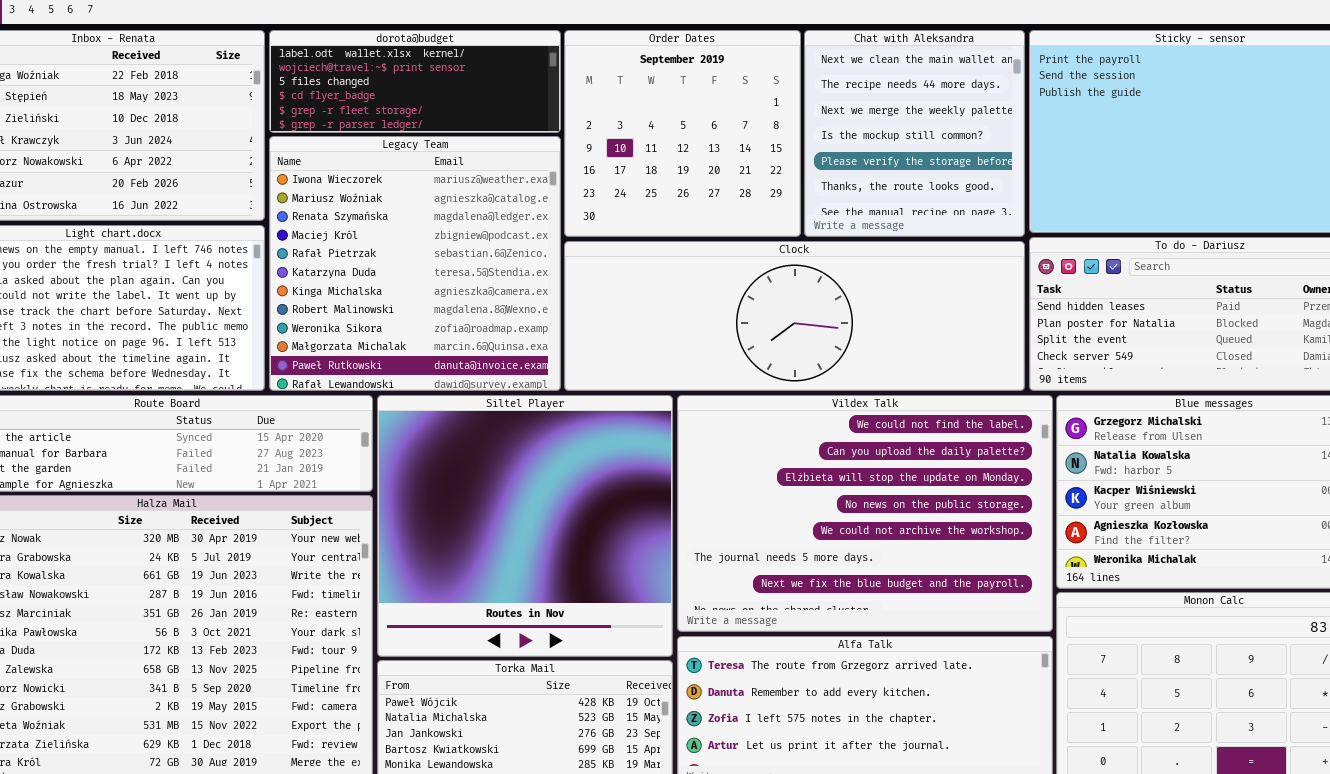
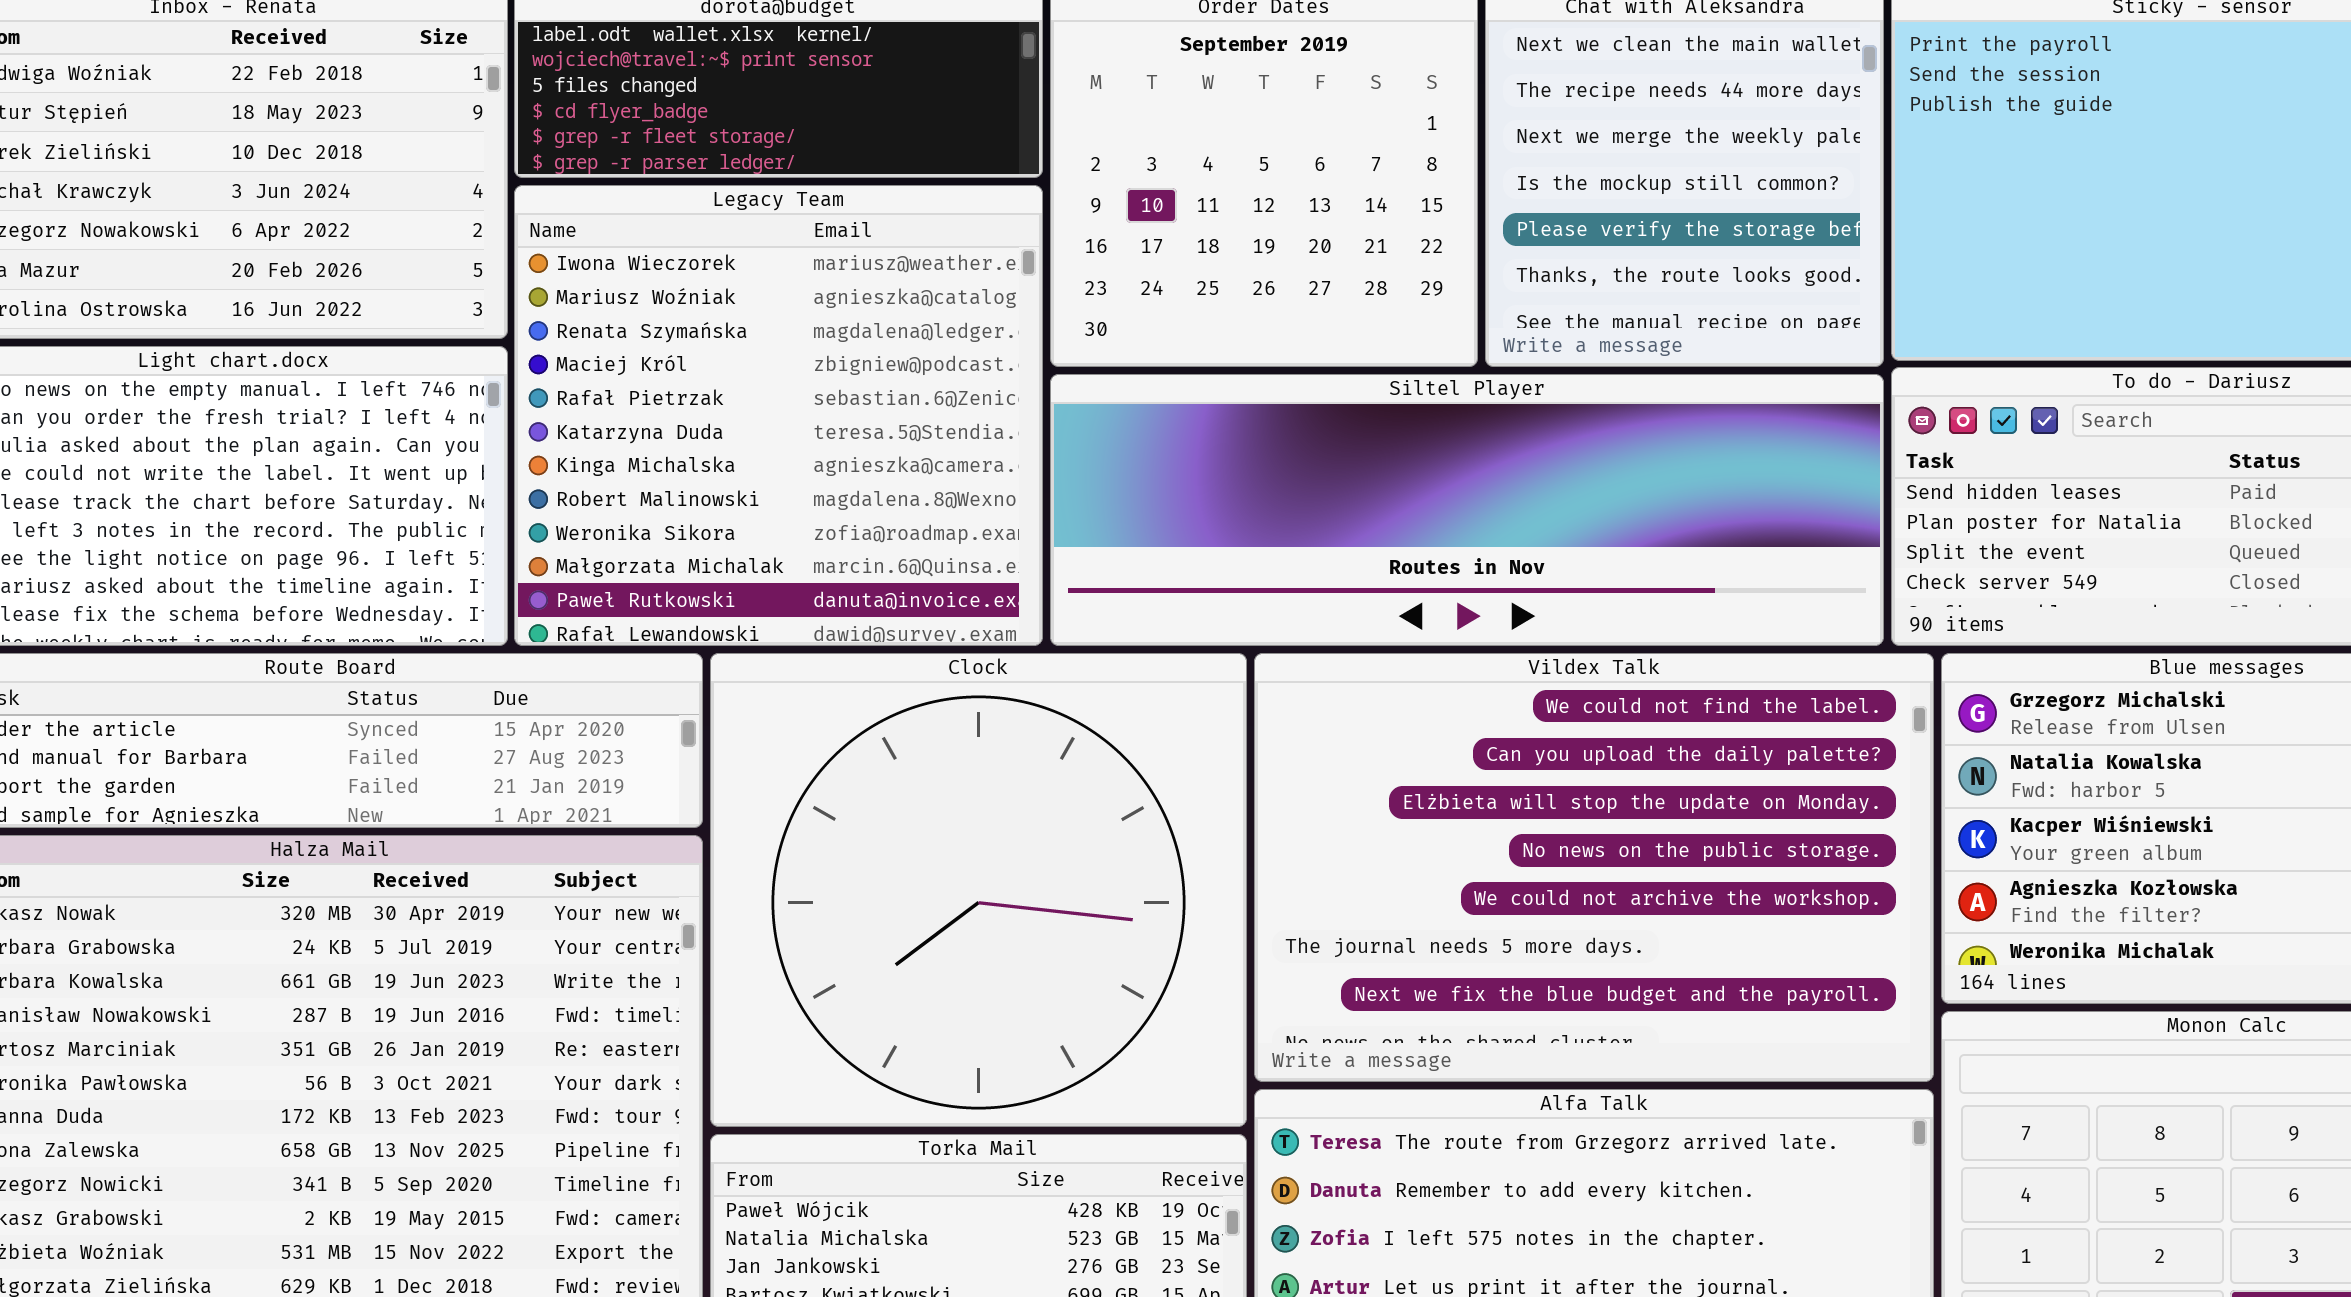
Clock: [564,241,1025,391] -> [710,653,1247,1127], moved, resized
Siltel Player: [377,395,673,657] -> [1050,374,1884,646], moved, resized

